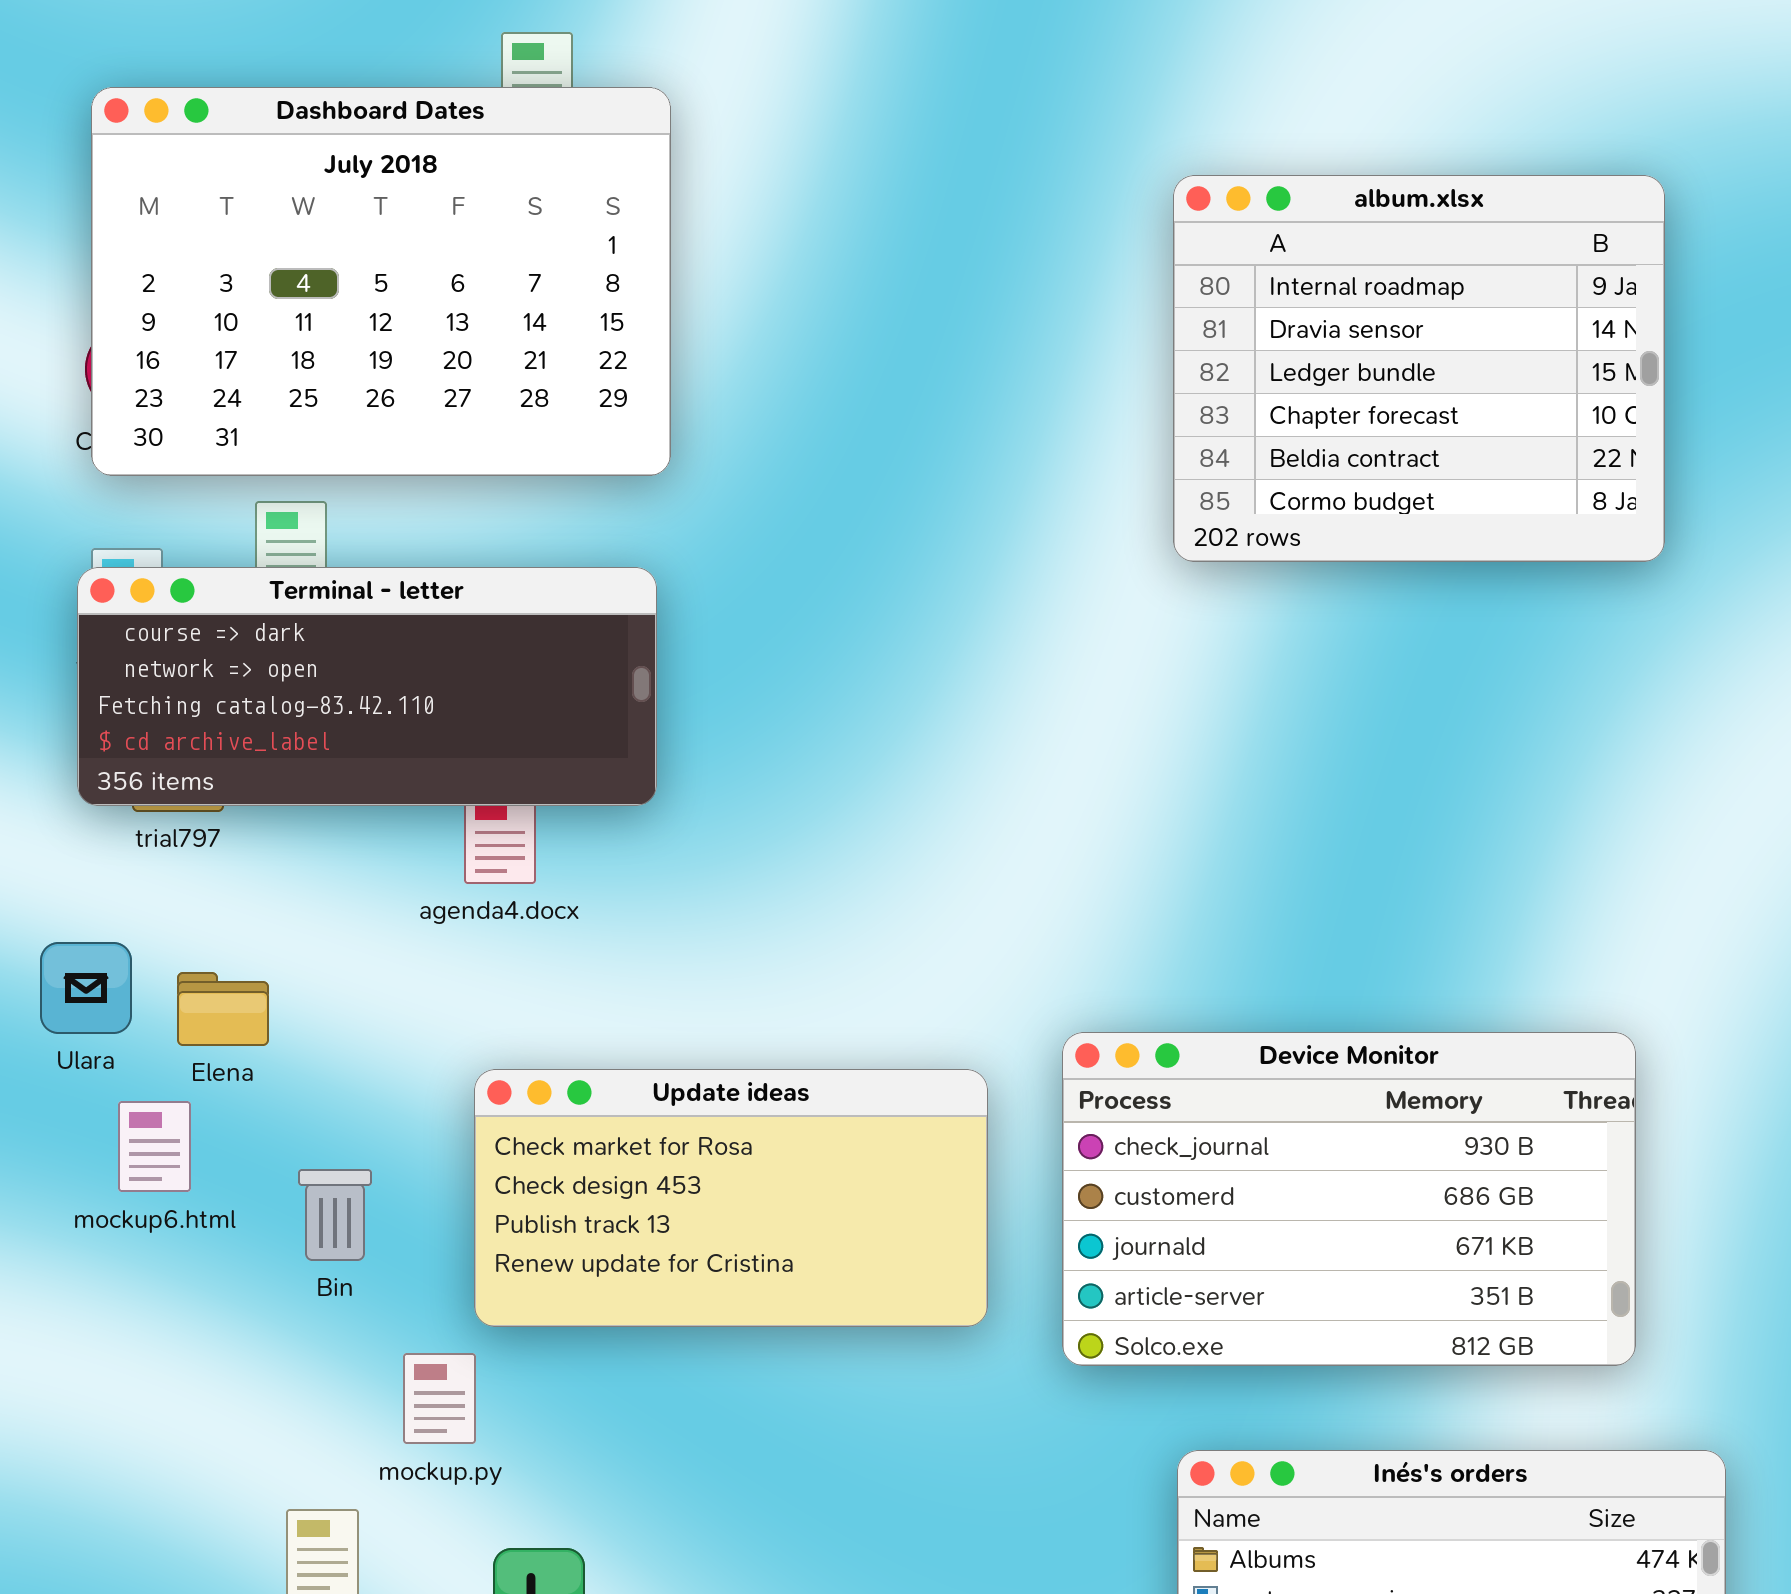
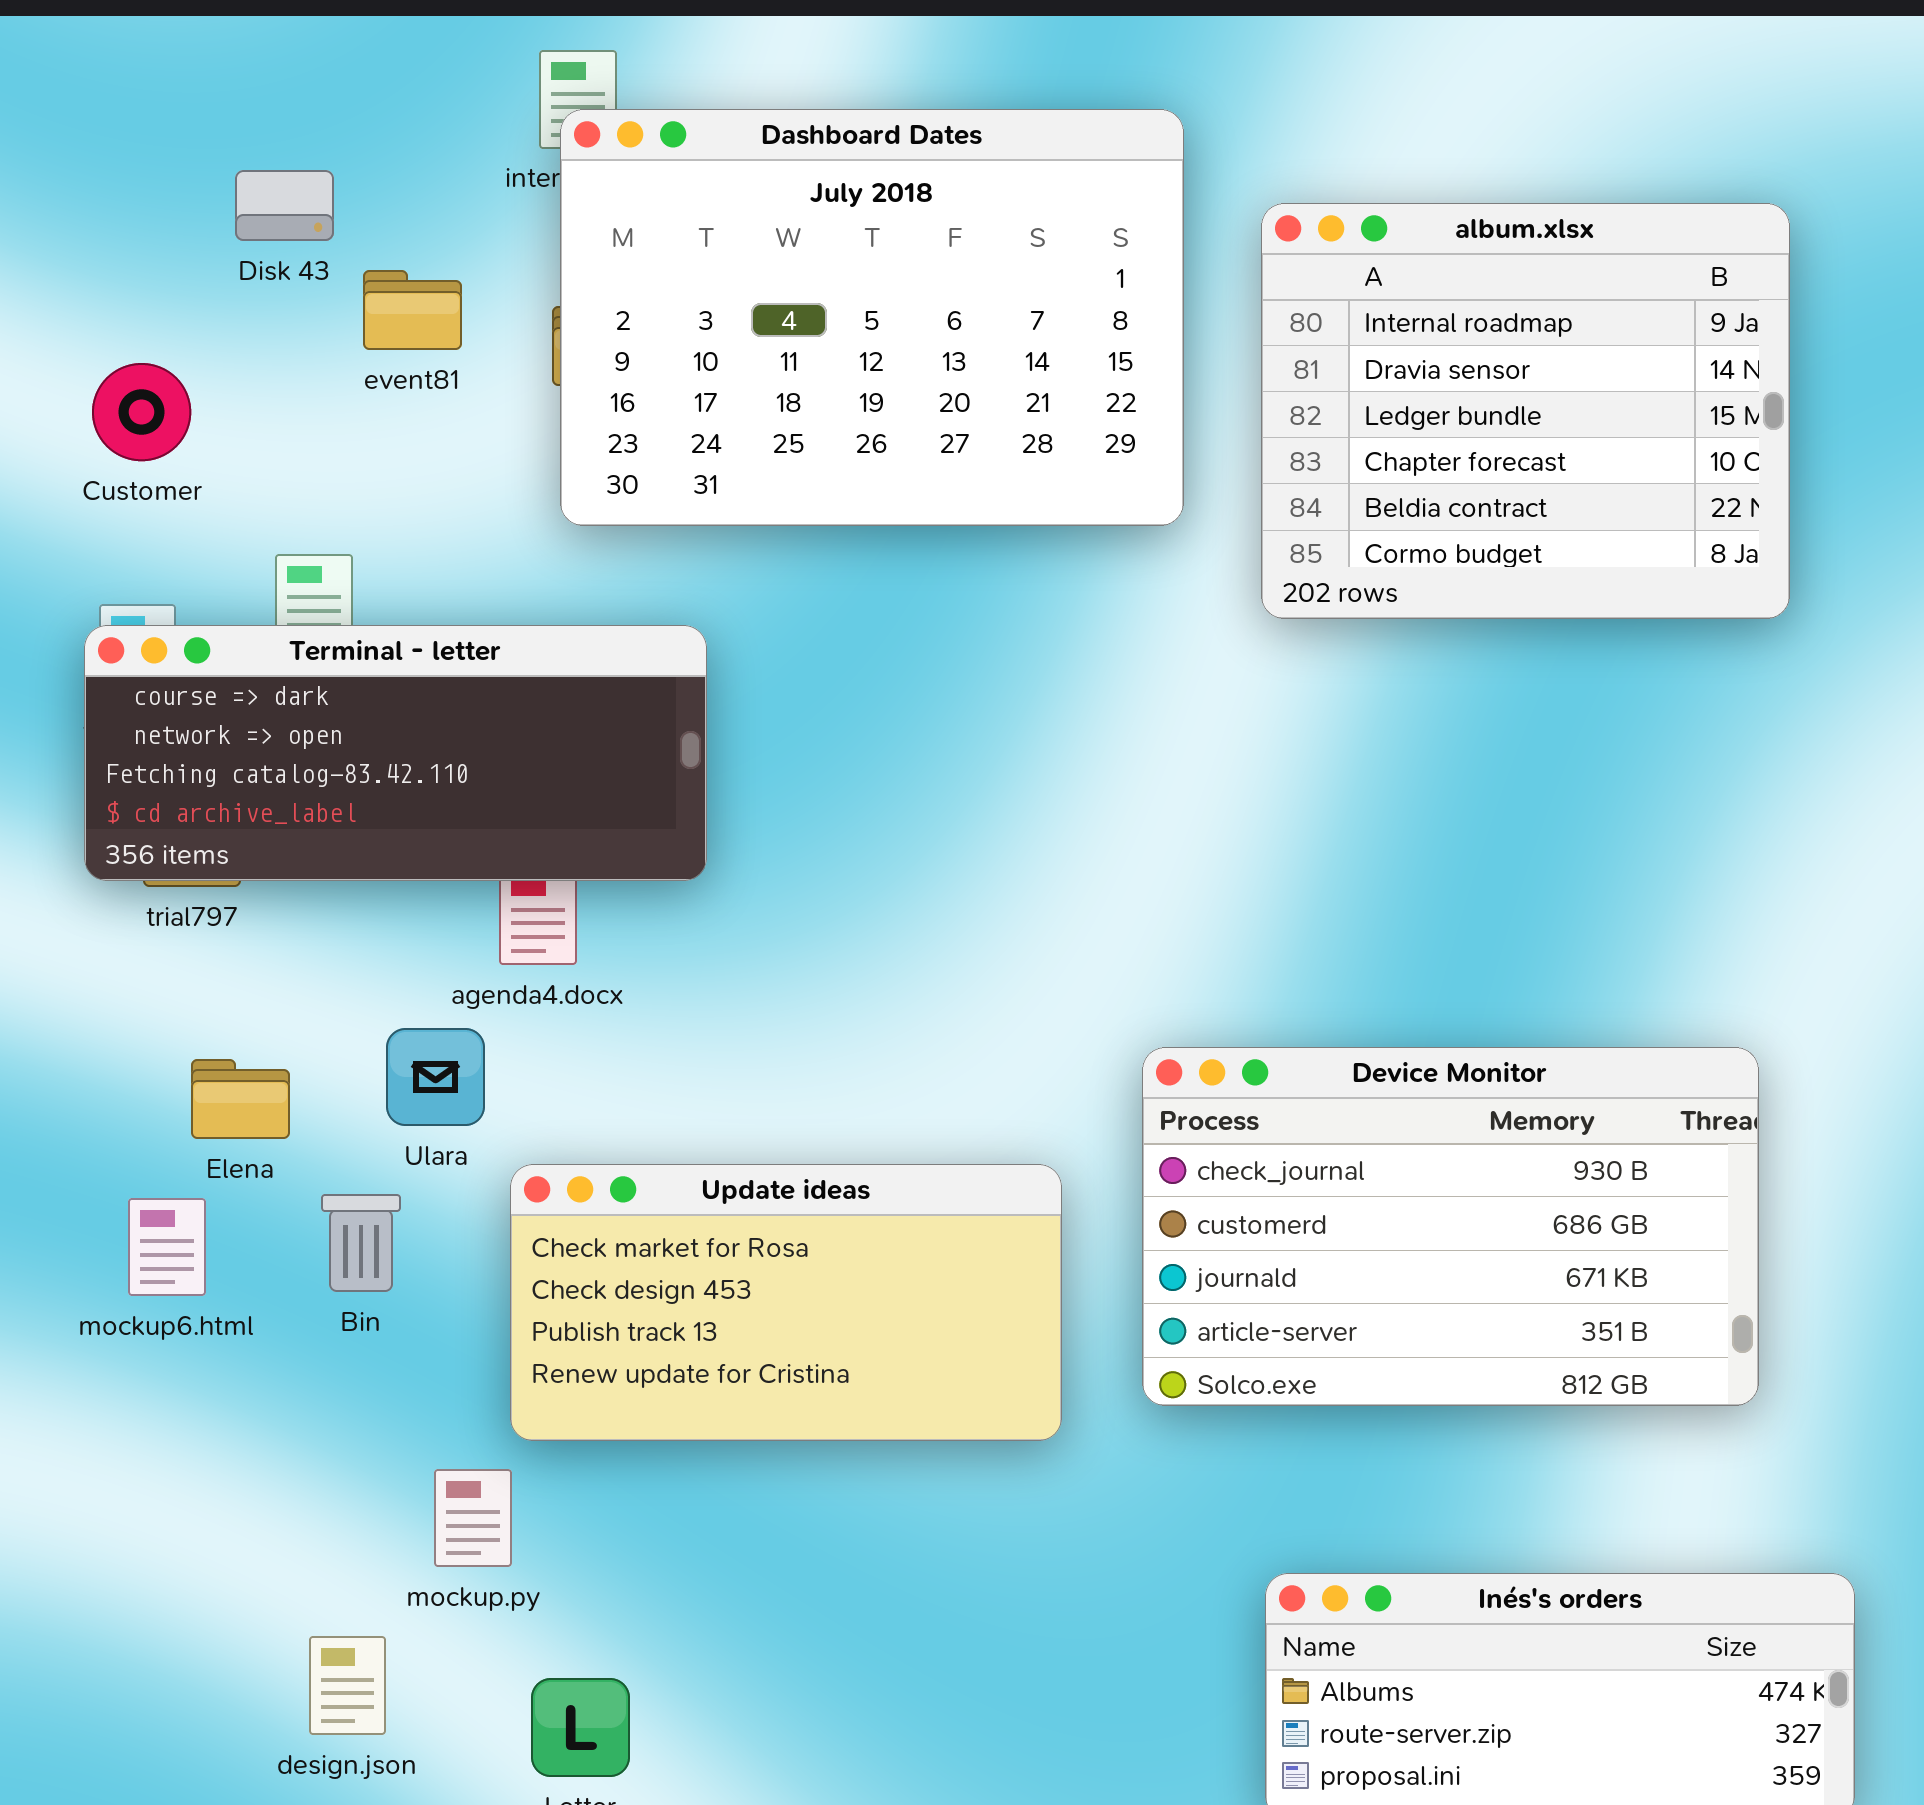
Dashboard Dates: [91,87,671,476] -> [560,109,1184,526], moved
Ulara: [40,942,132,1034] -> [386,1028,485,1126], moved
Device Monitor: [1062,1032,1636,1366] -> [1142,1047,1759,1406], moved
Bin: [298,1169,372,1261] -> [321,1194,401,1292], moved

